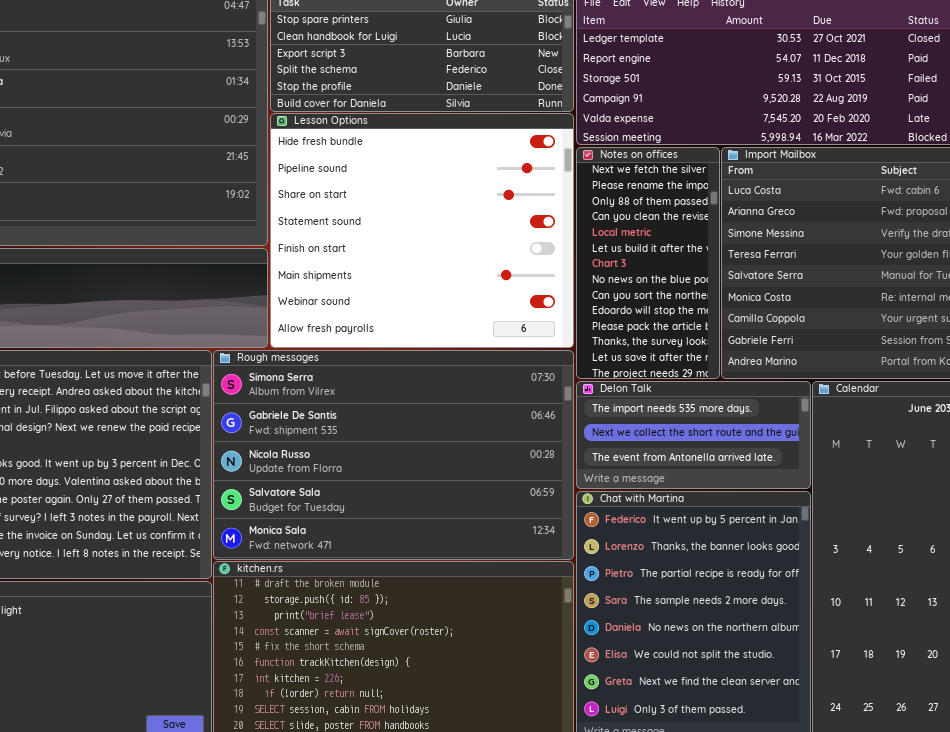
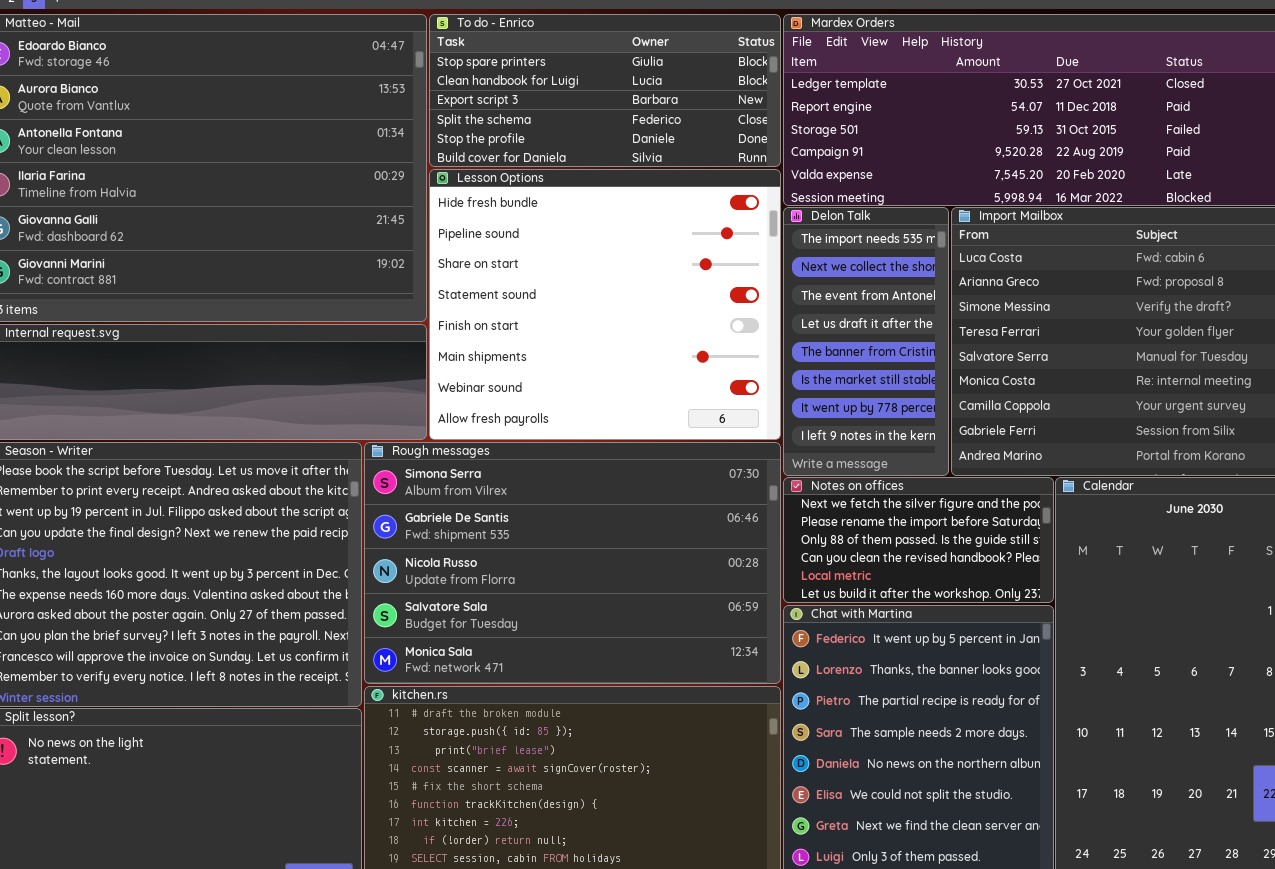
Notes on offices: [576,147,720,379] -> [783,477,1054,603], moved, resized
Delon Talk: [576,381,811,489] -> [783,207,949,476], moved, resized

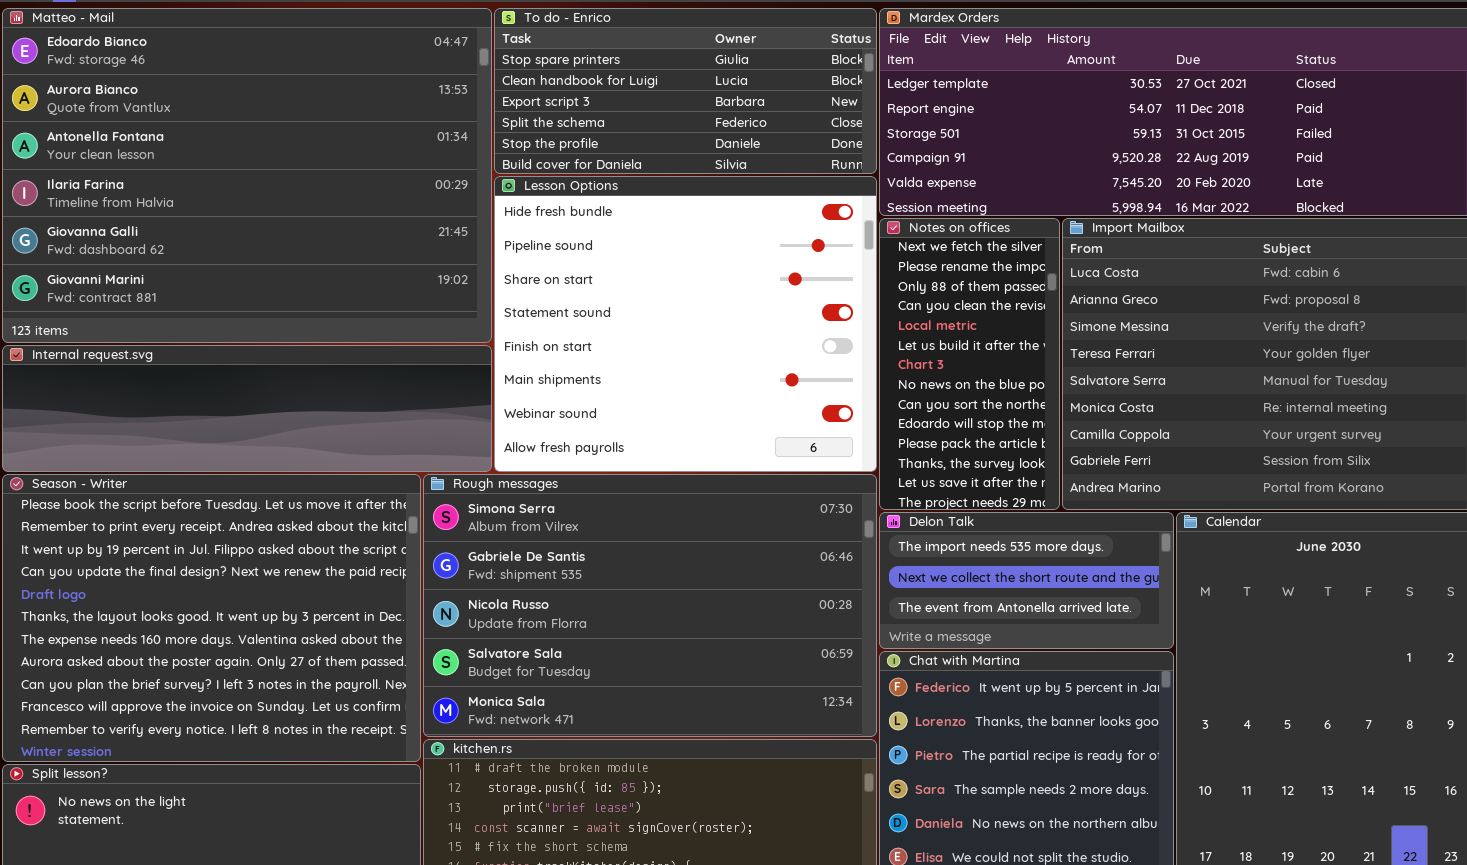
Delon Talk: [783,207,949,476] -> [879,512,1174,649], moved, resized
Notes on offices: [783,477,1054,603] -> [879,218,1060,510], moved, resized

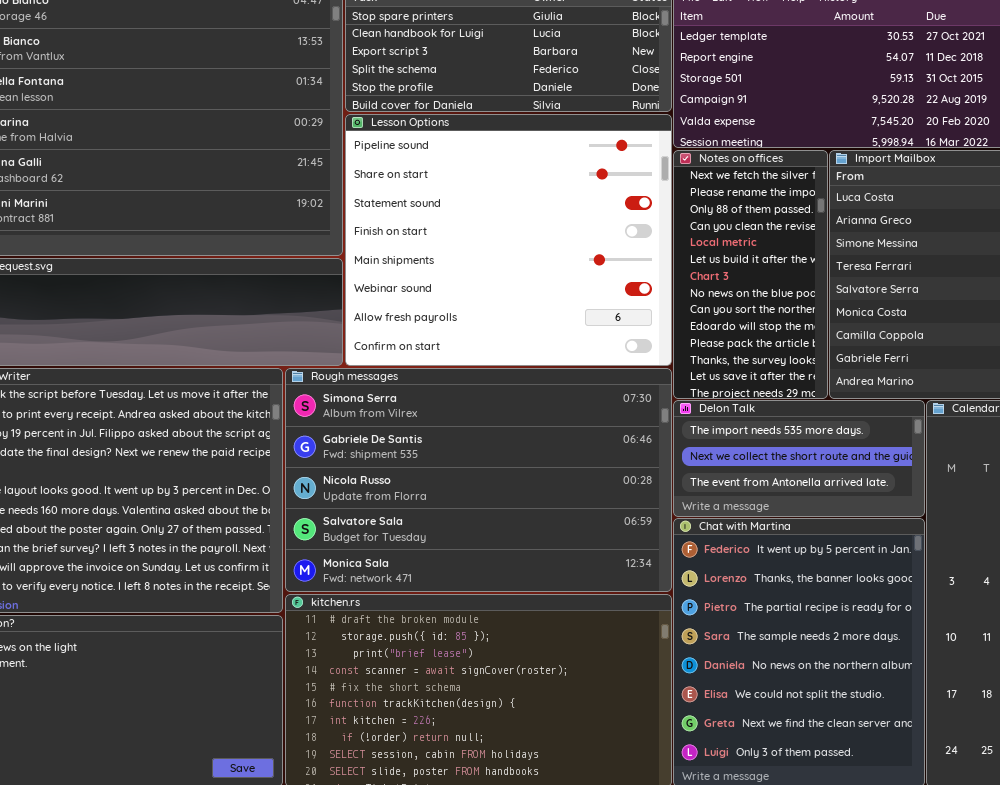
Lesson Options: [494,176,877,472] -> [345,114,672,366], scrolled down 1 row

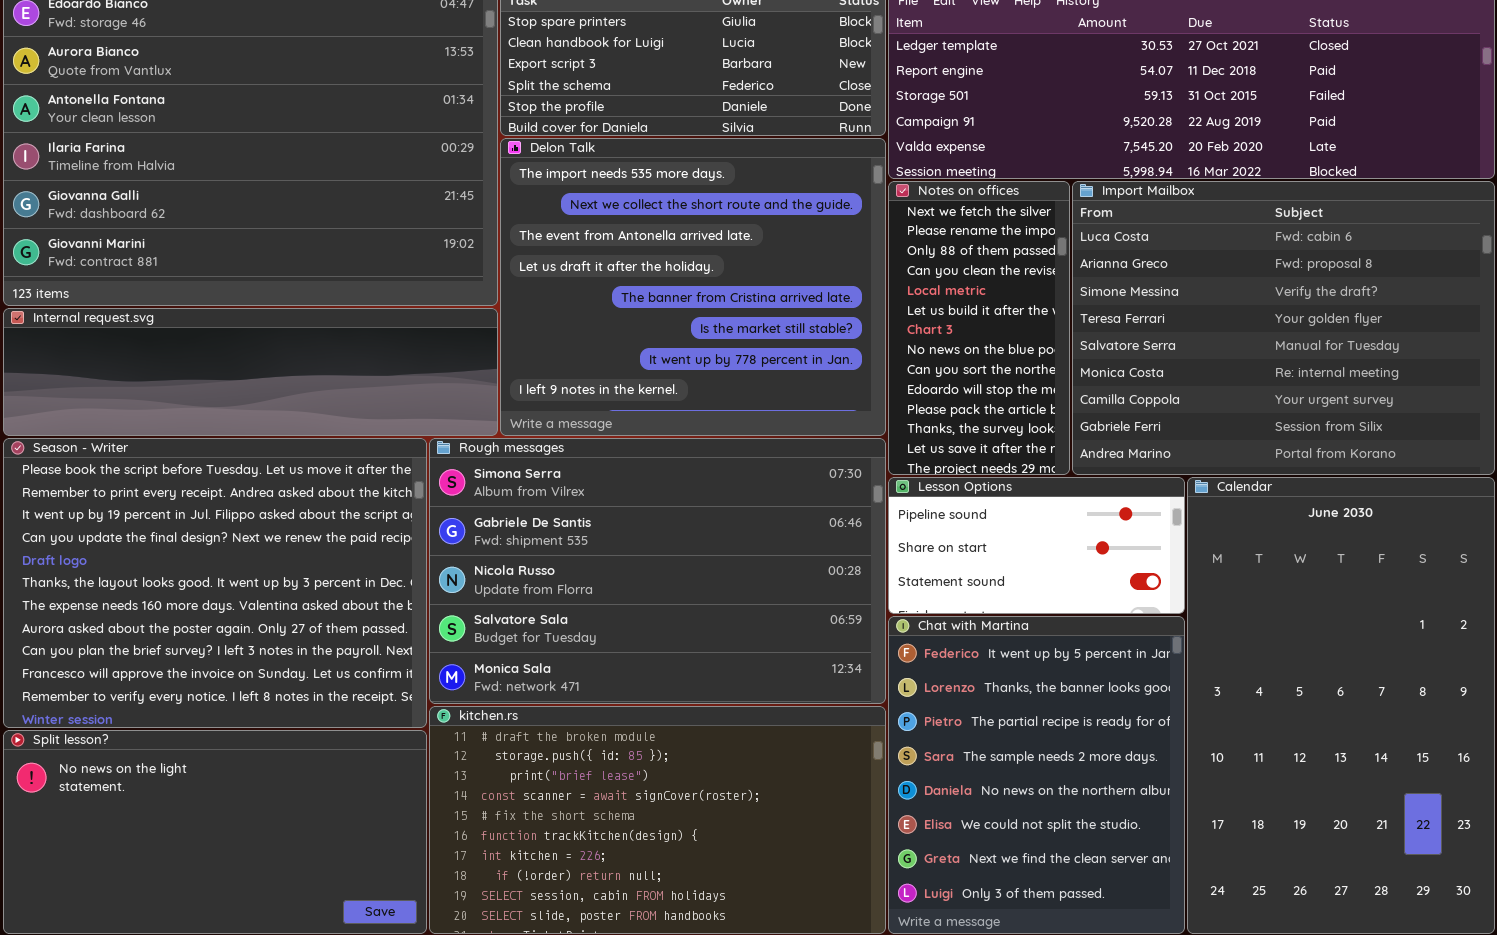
Lesson Options: [345,114,672,366] -> [888,477,1185,614], moved, resized
Delon Talk: [673,400,925,517] -> [500,138,886,436], moved, resized

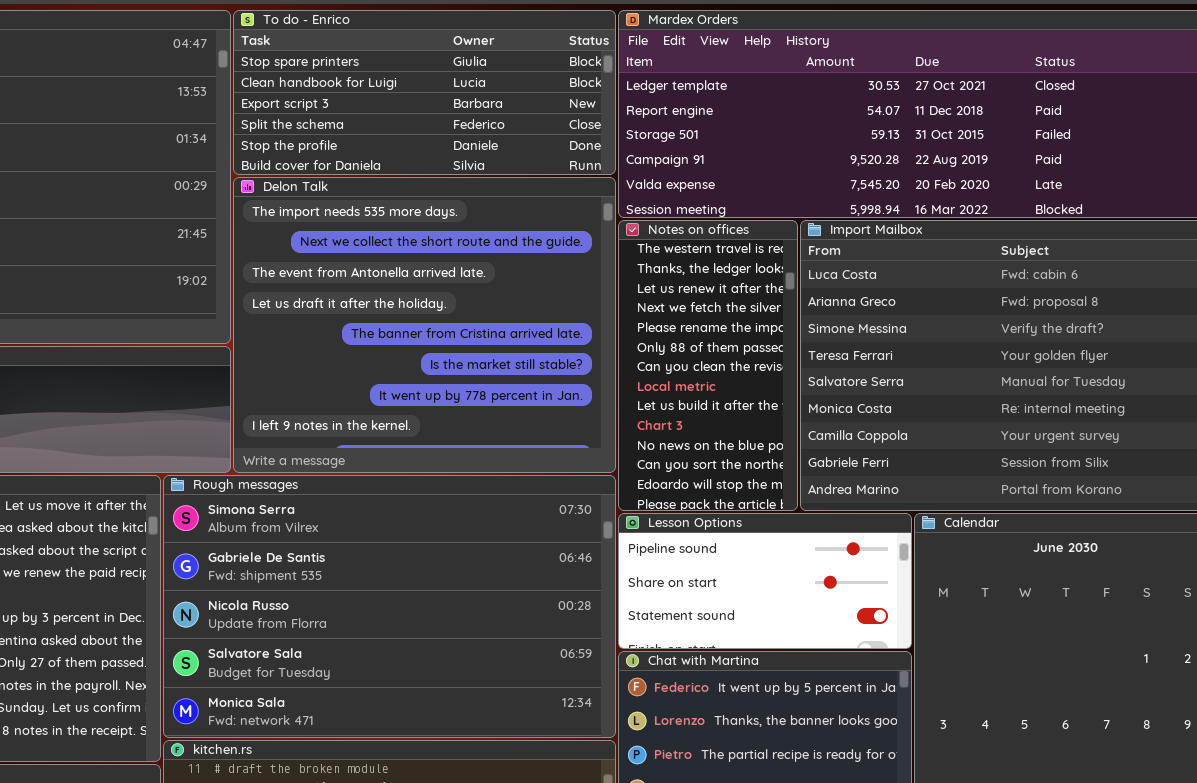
Notes on offices: [888,181,1070,475] -> [618,220,798,511], scrolled up 3 rows

